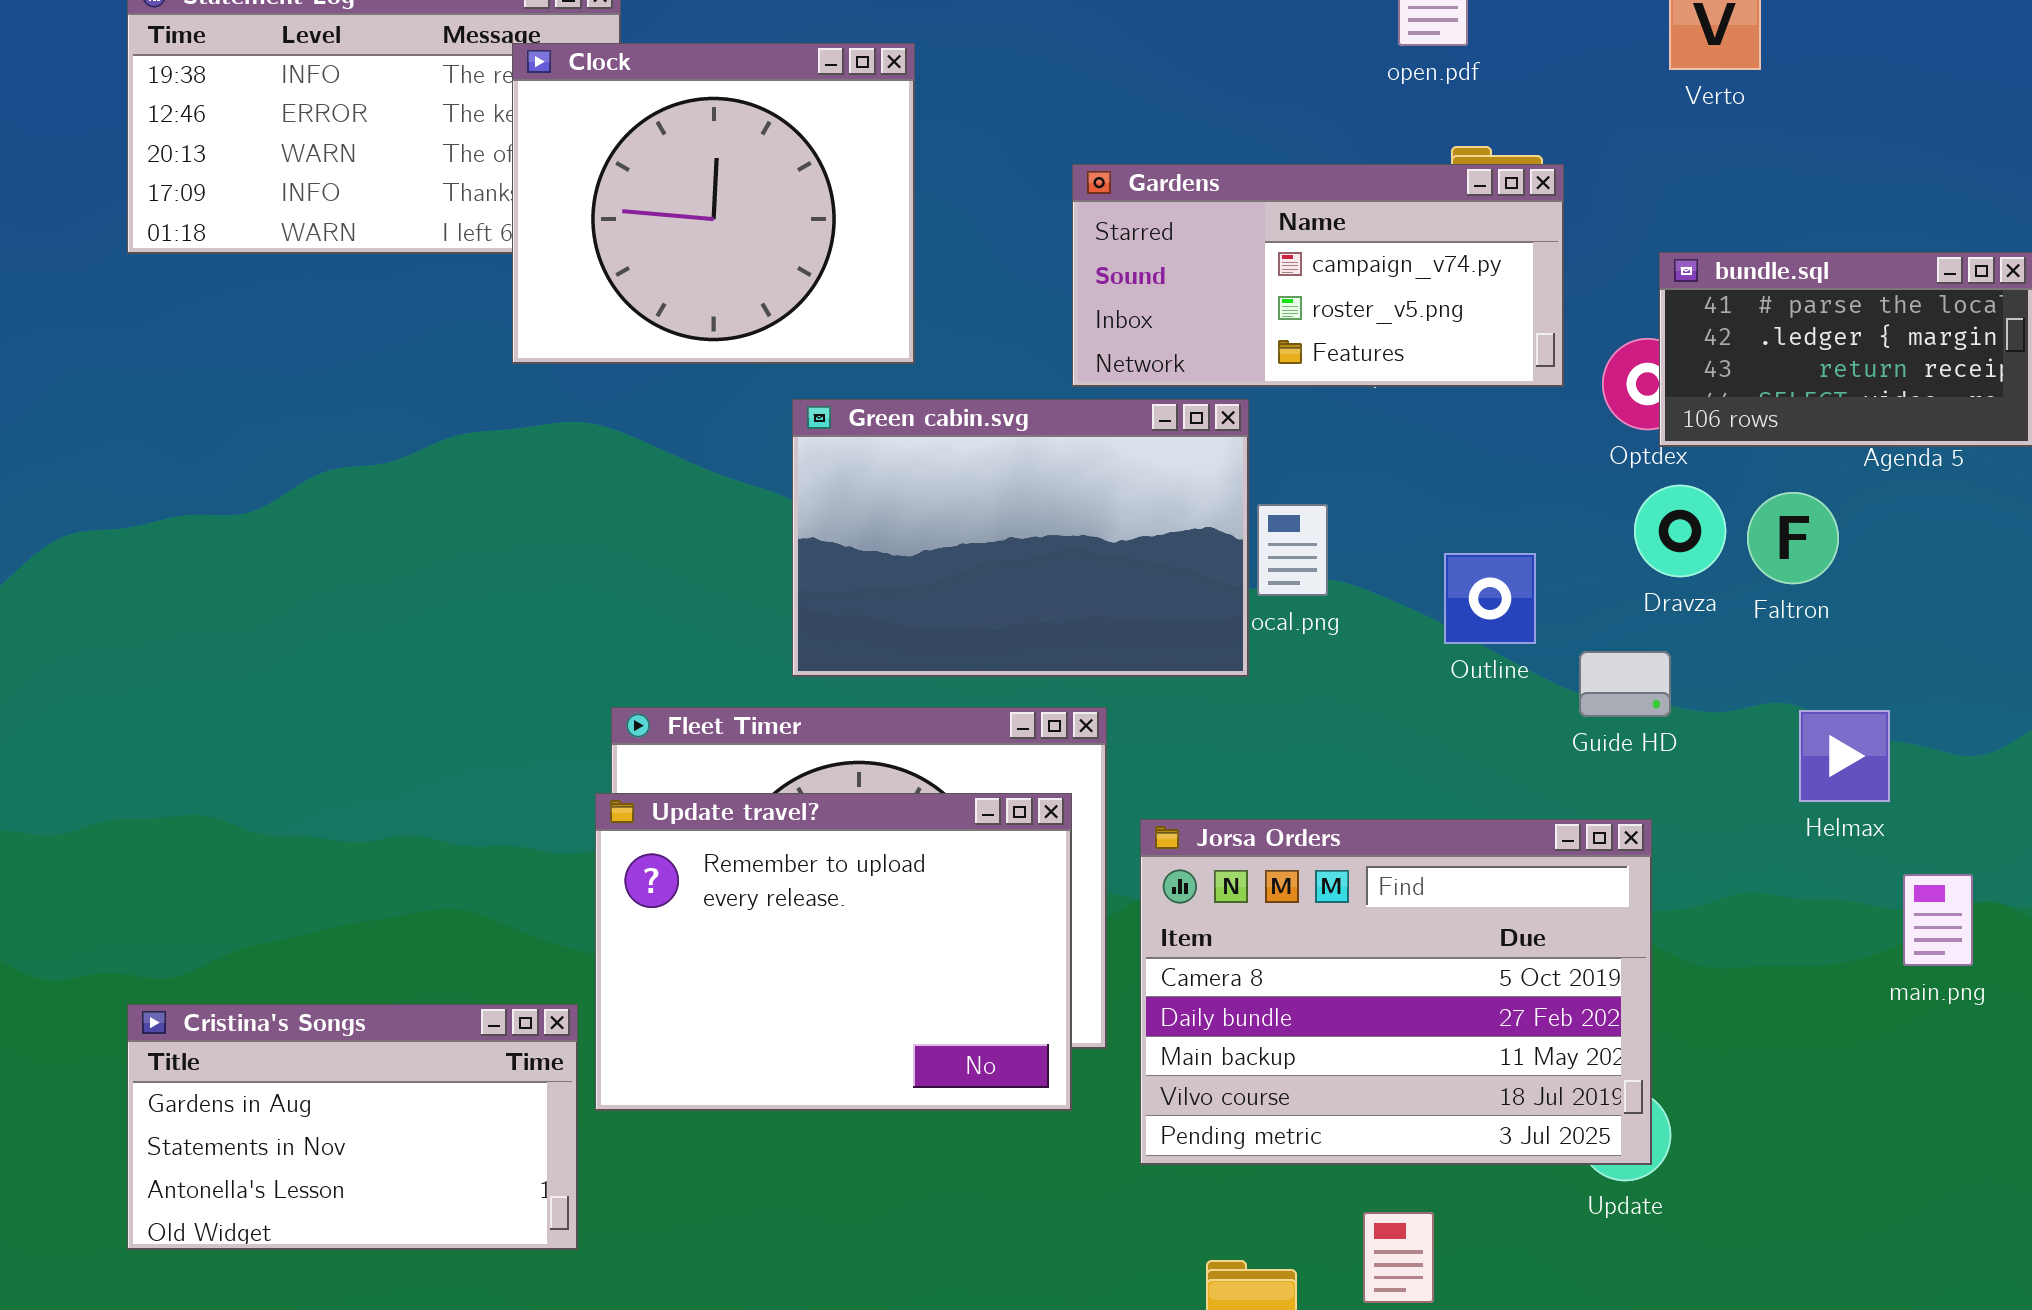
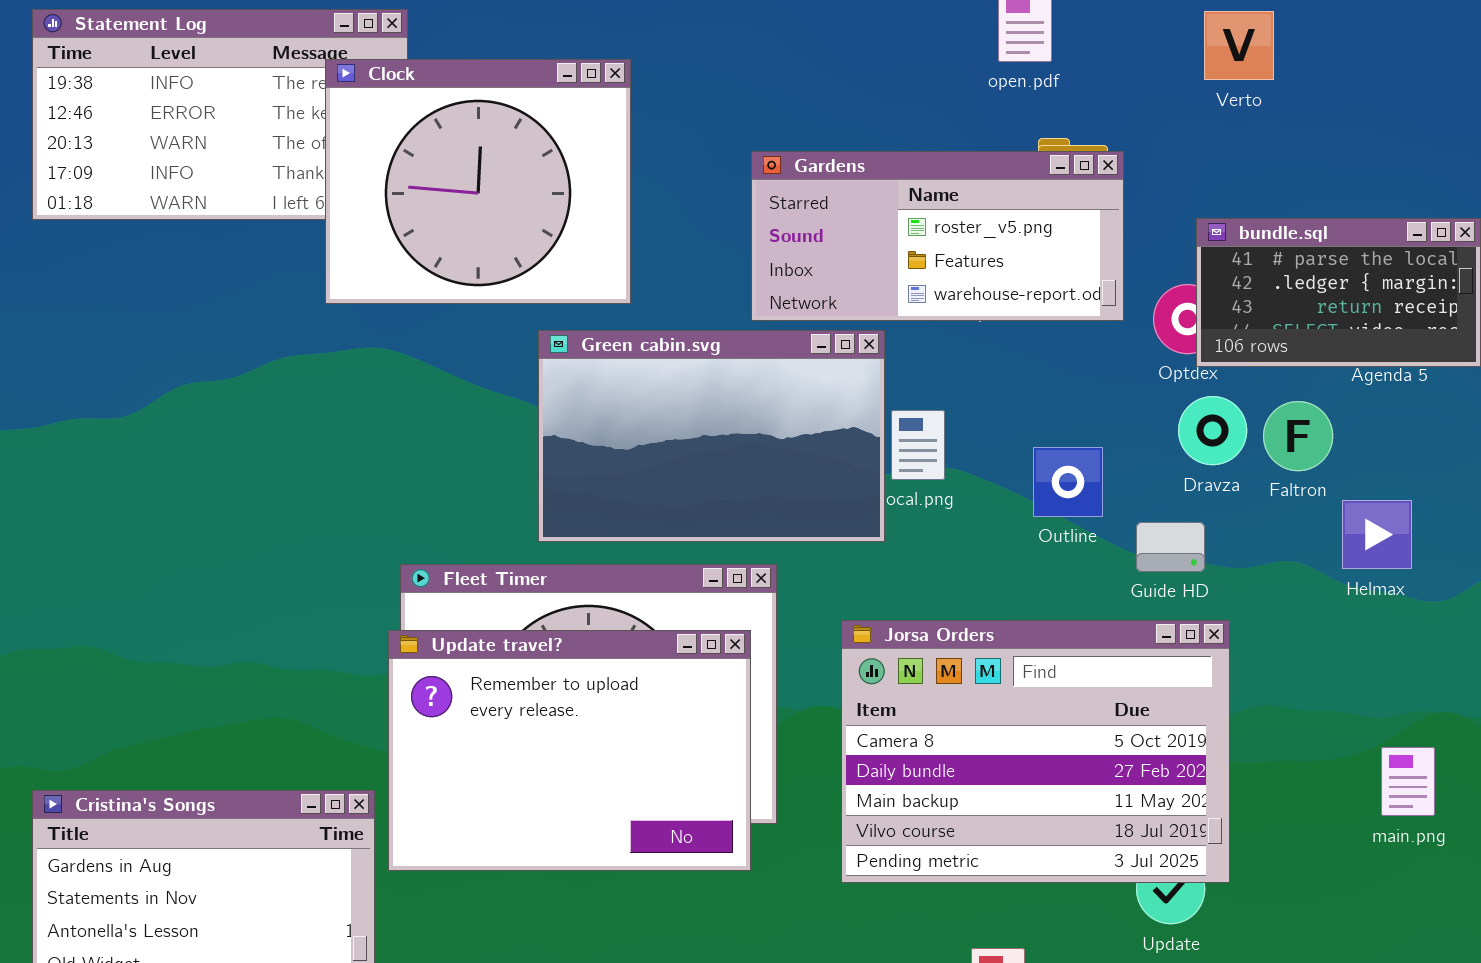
Gardens: [1072,164,1564,387] -> [751,151,1124,321], scrolled down 1 row
Helmax: [1799,710,1890,802] -> [1342,500,1412,569], moved
Jorsa Orders: [1140,819,1652,1165] -> [841,620,1230,883], moved
main.png: [1903,874,1973,966] -> [1381,747,1435,816], moved

